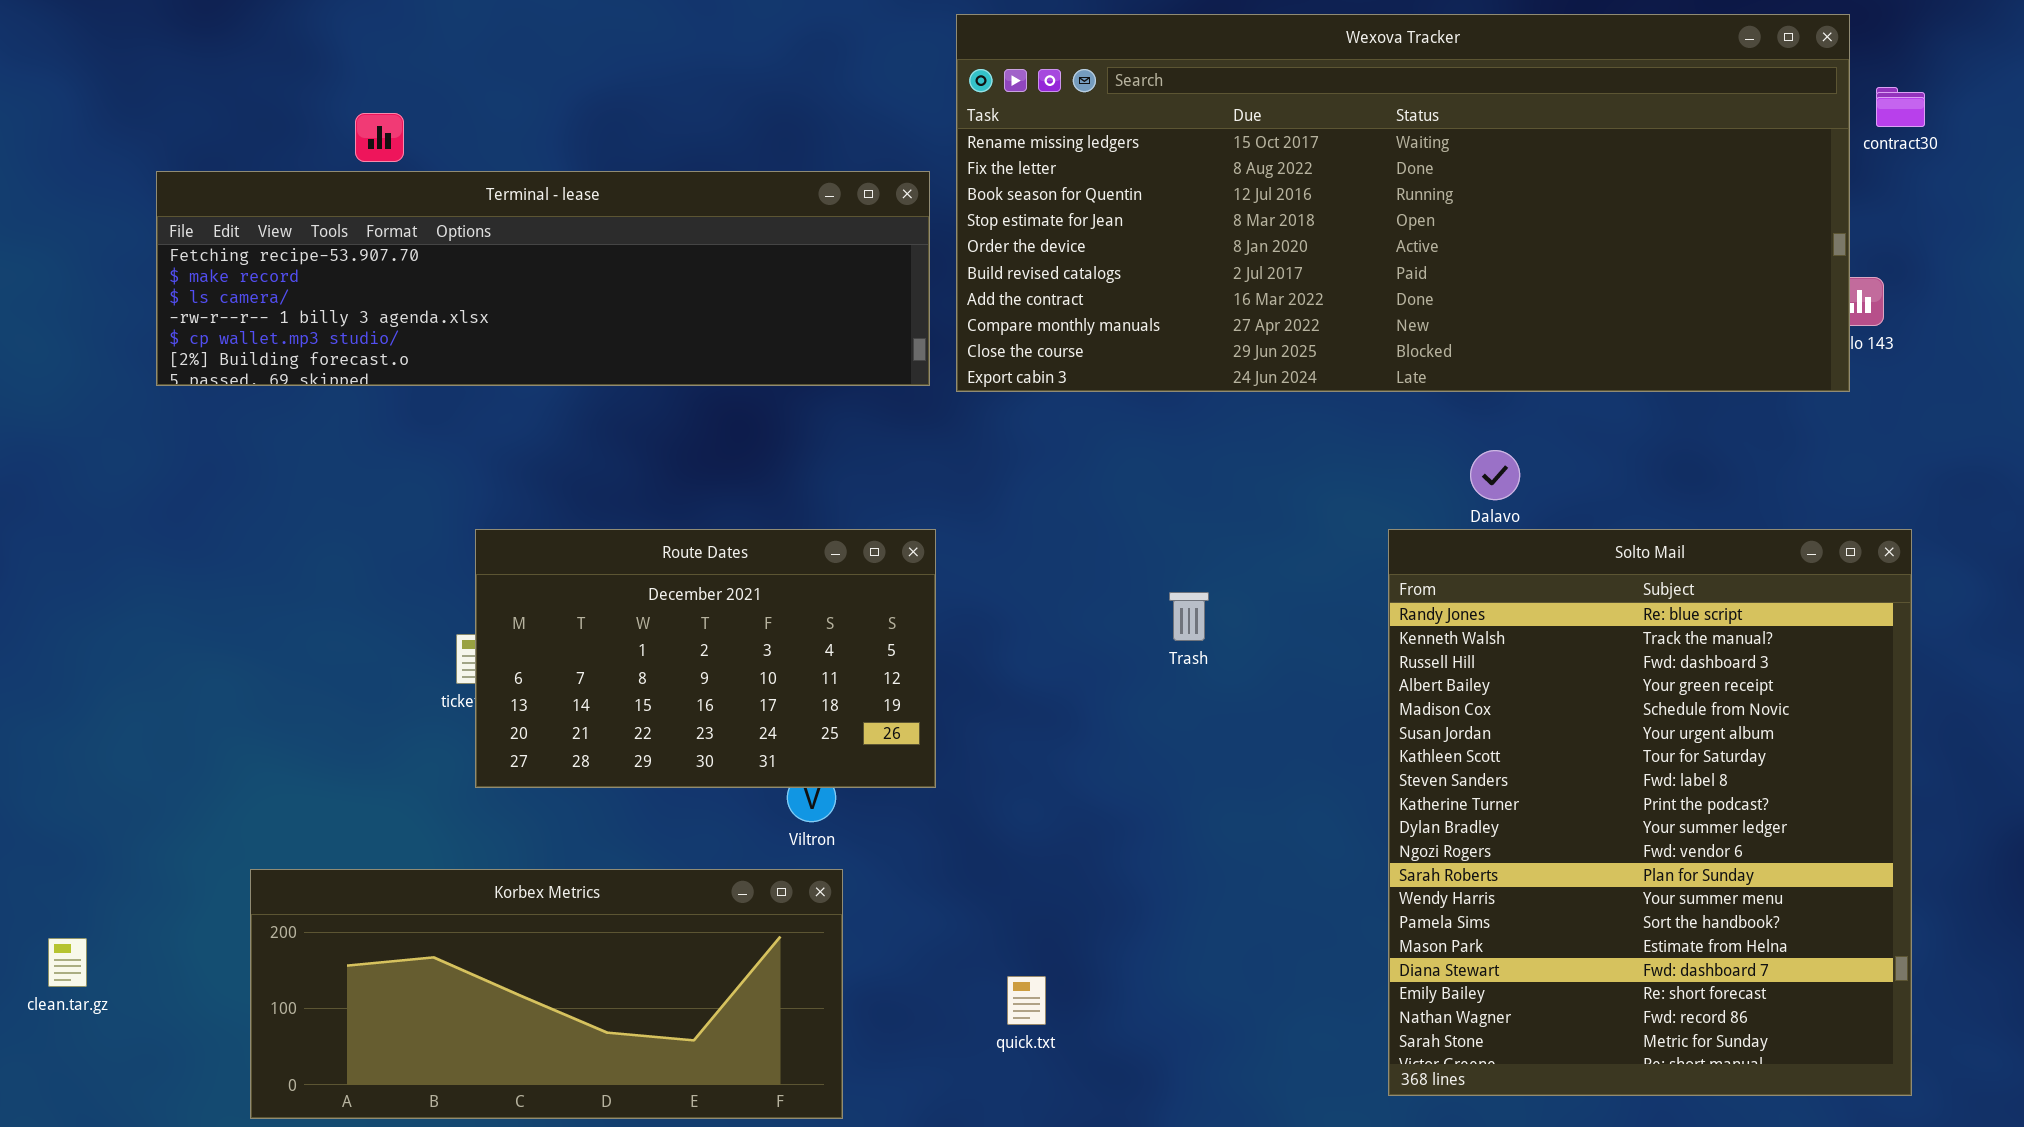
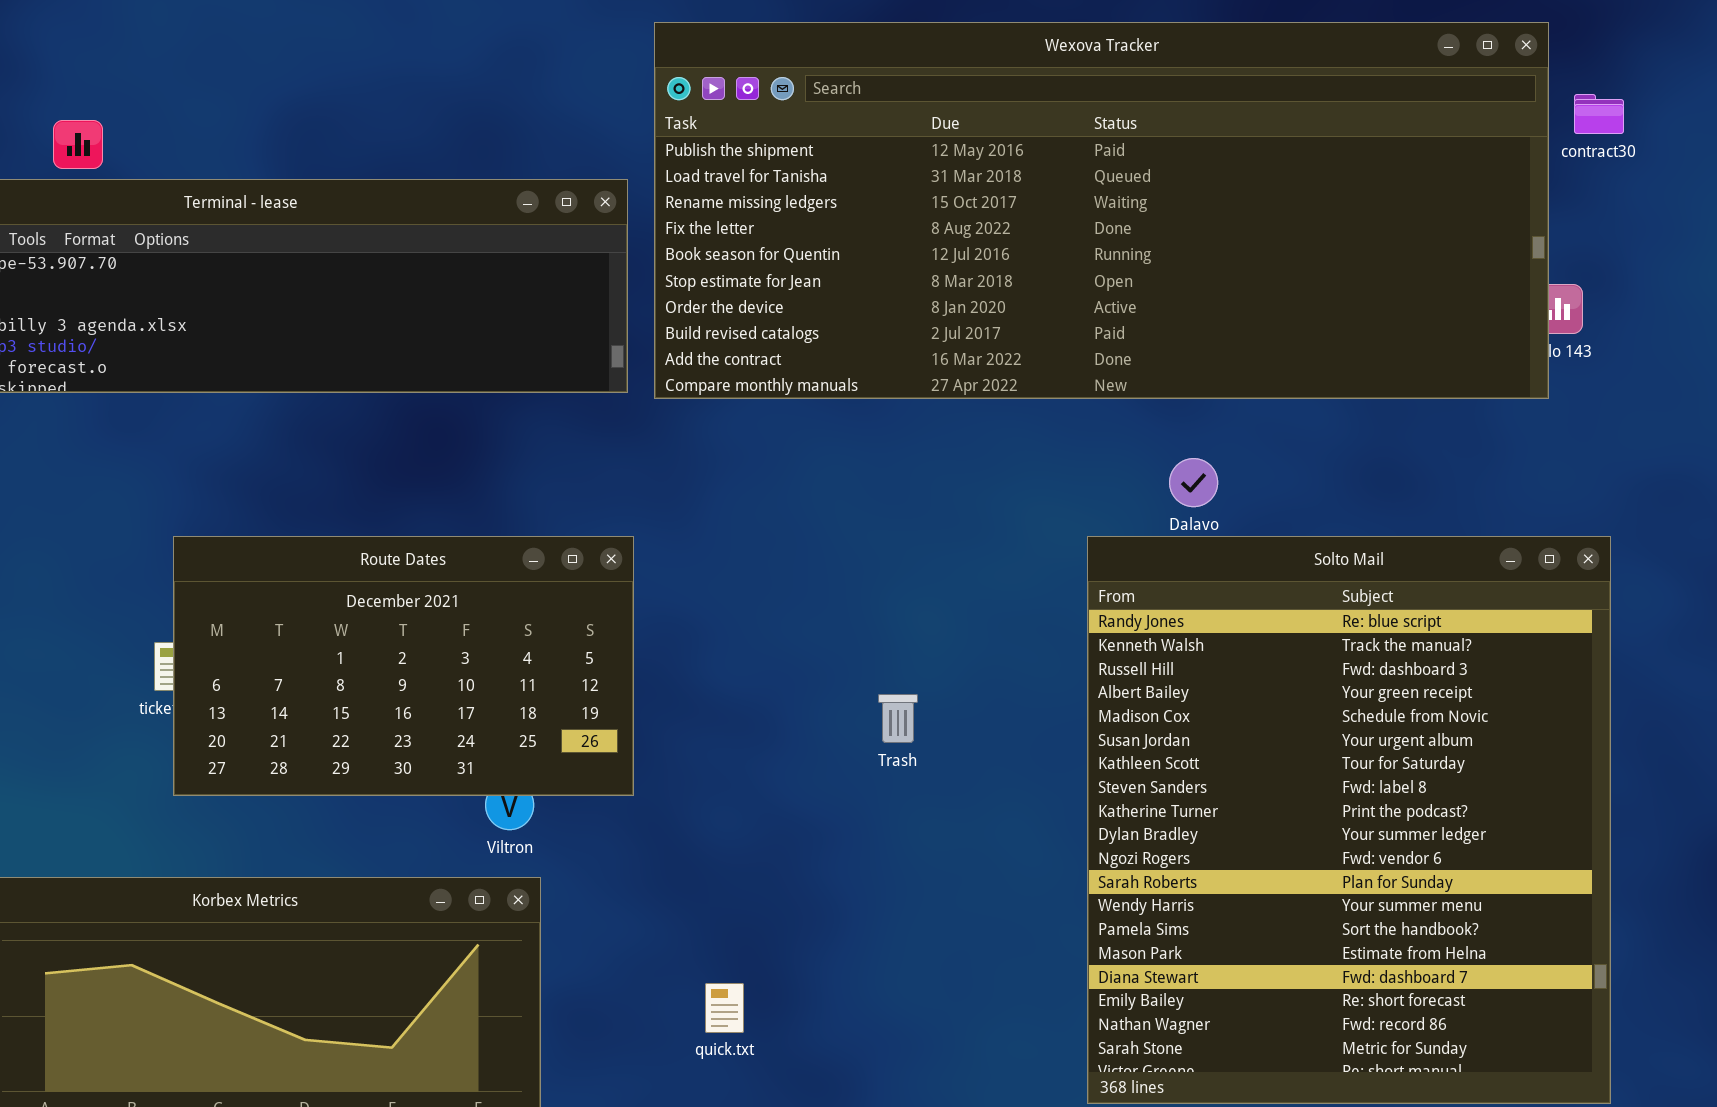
Wexova Tracker: [956,14,1850,392] -> [654,22,1549,399], scrolled up 2 rows
Trash: [1169,592,1209,641] -> [878,694,918,743], moved

